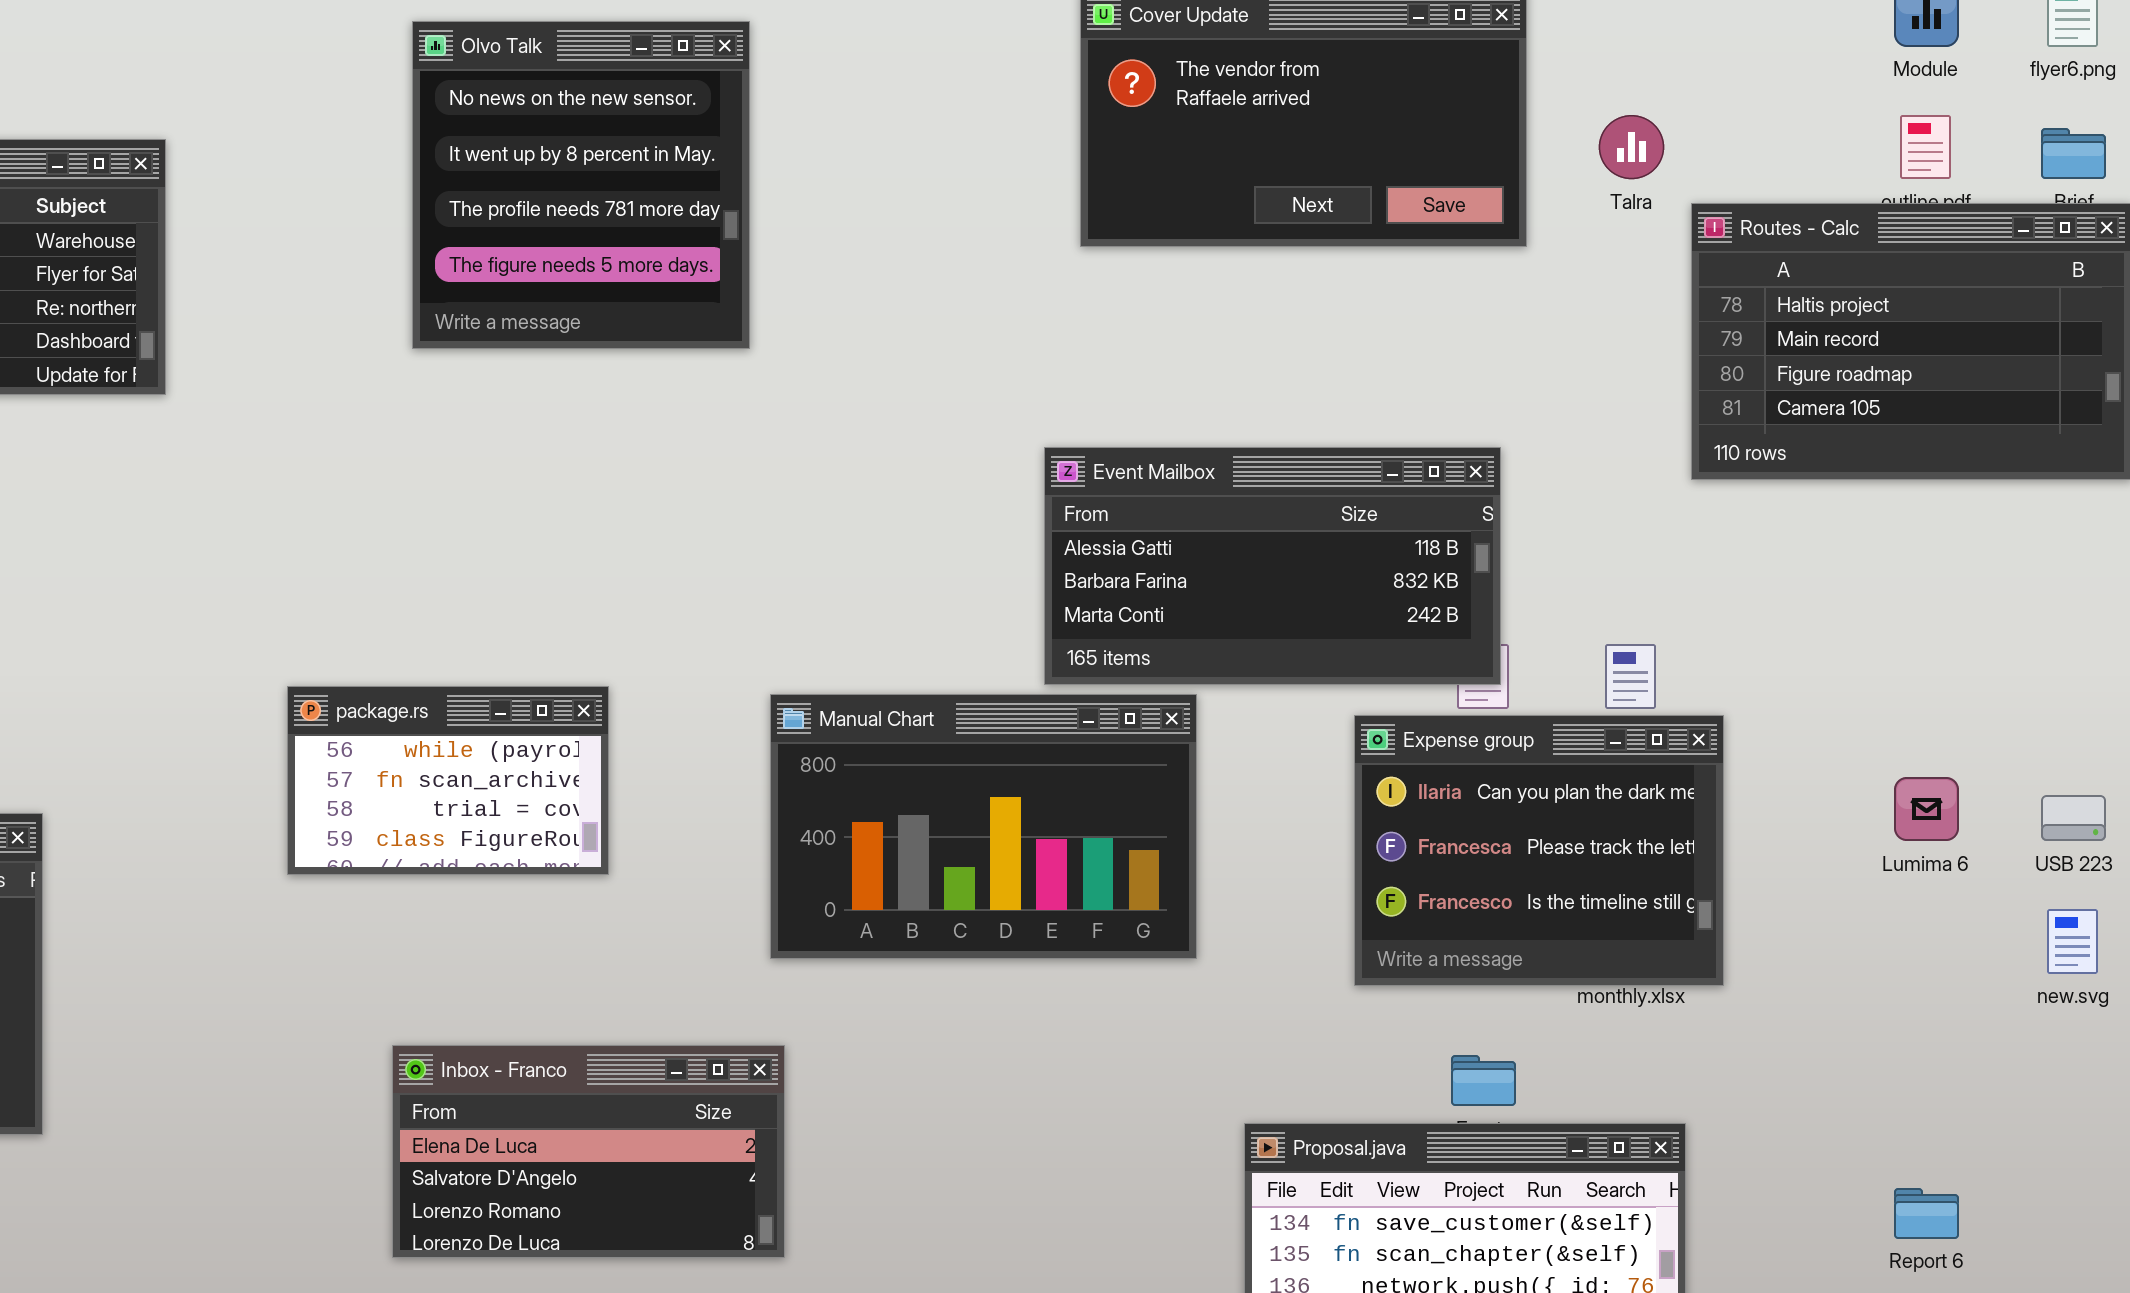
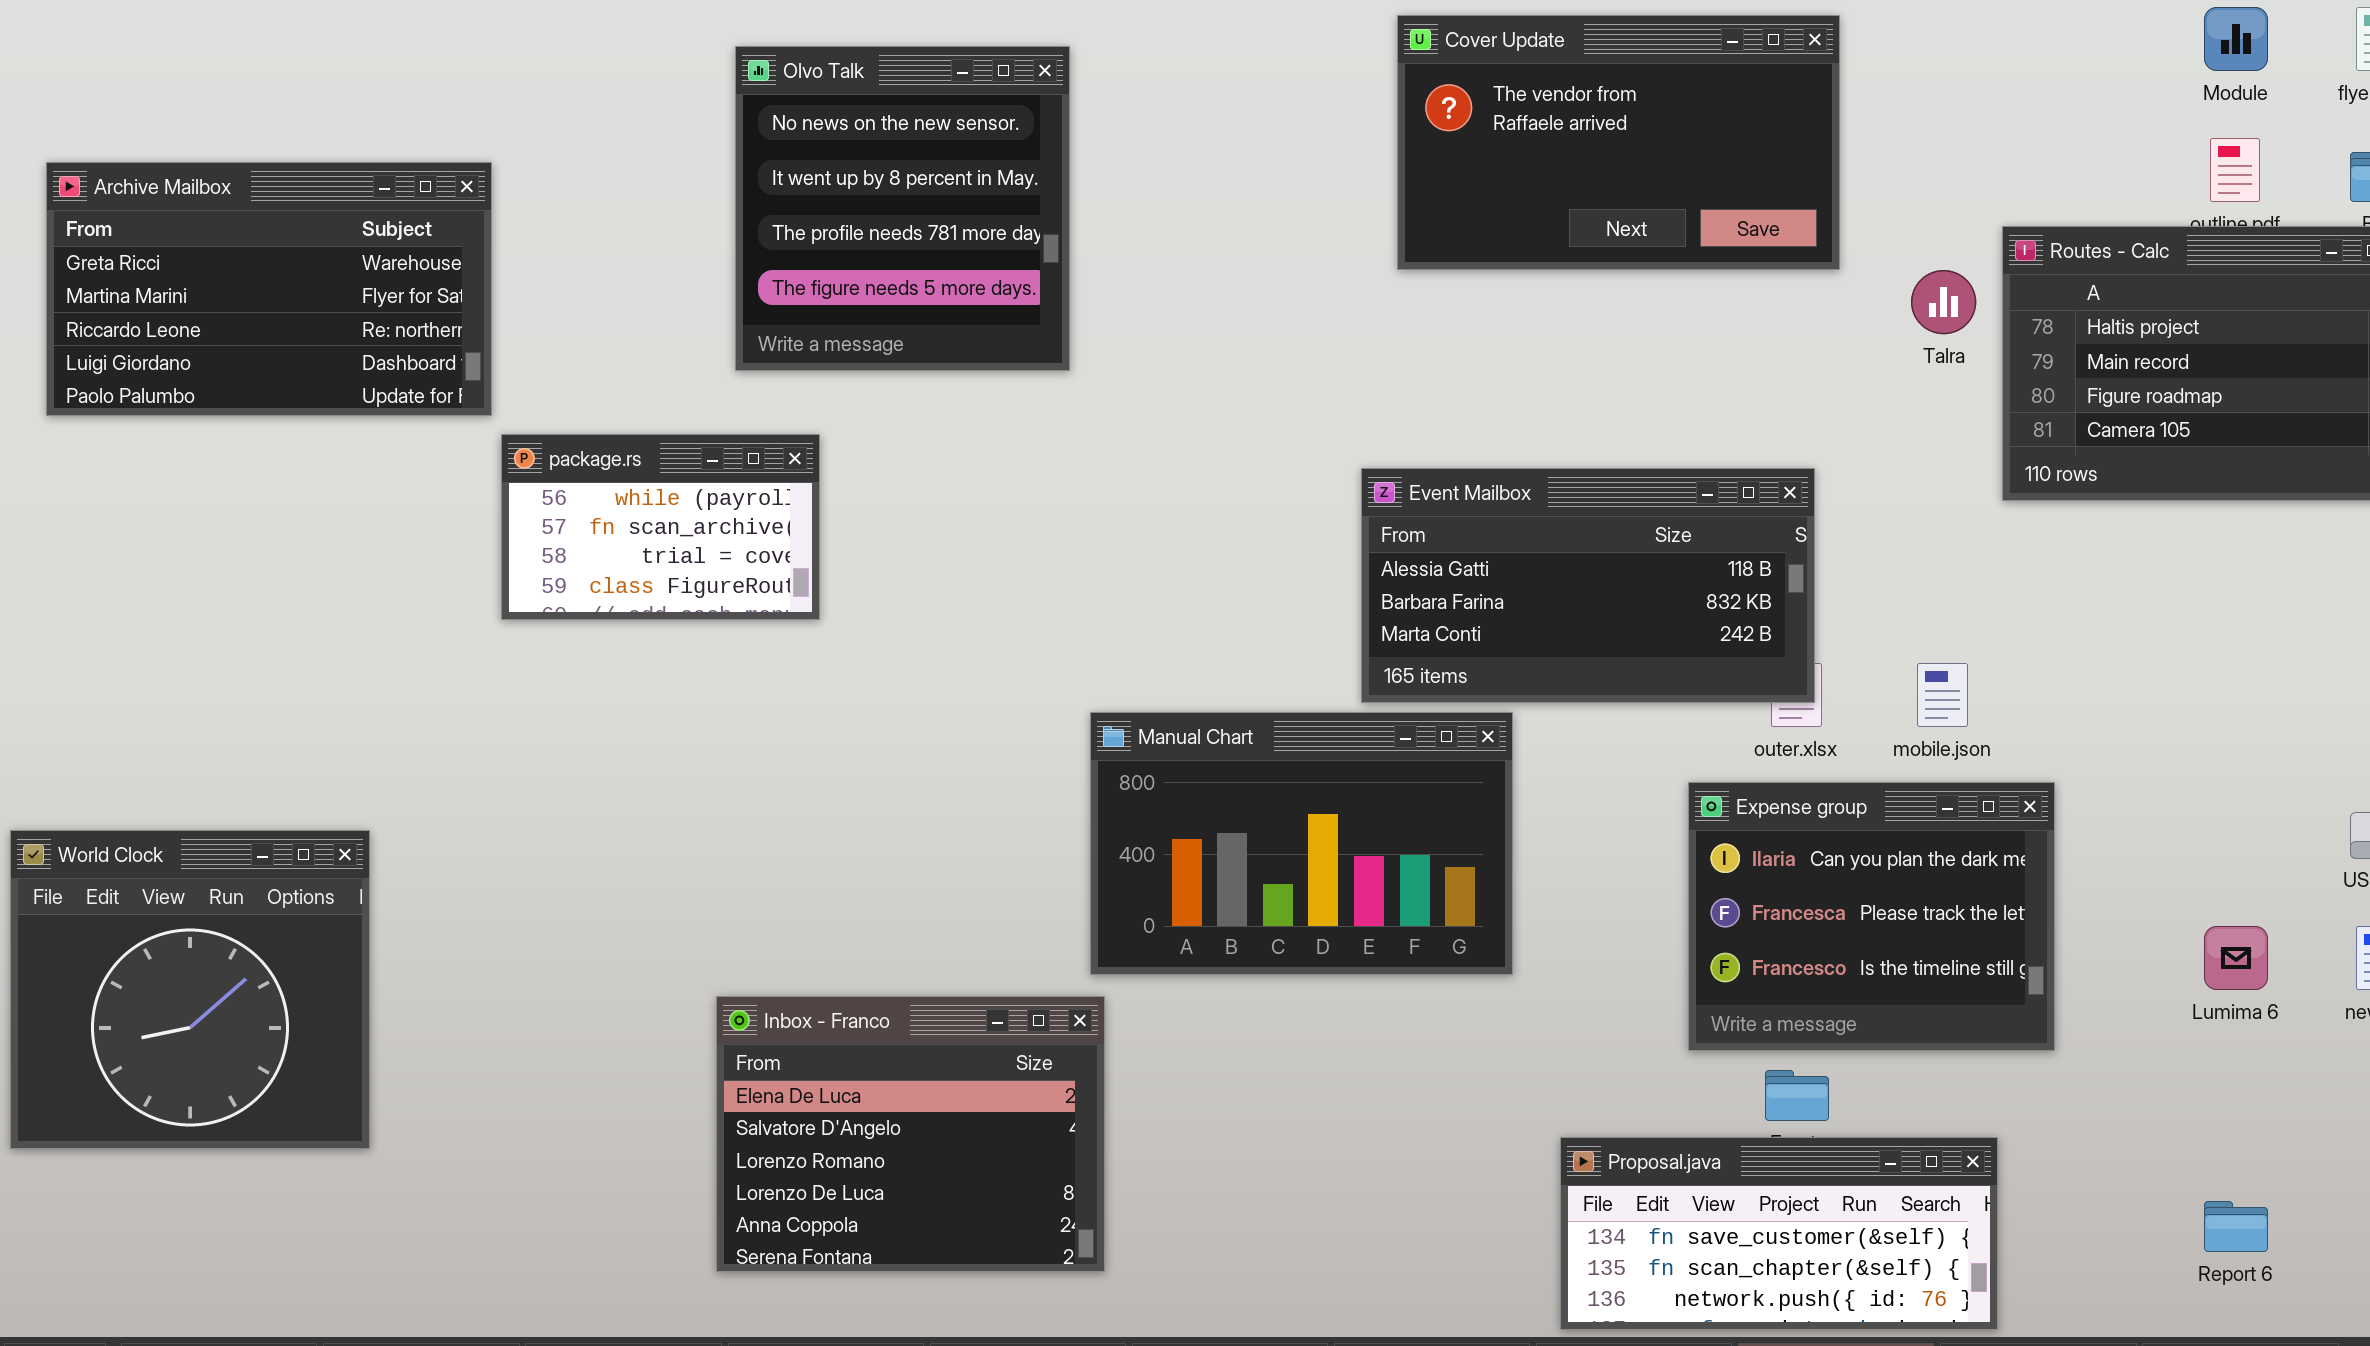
Talra: [1599,115,1664,179] -> [1911,270,1976,334], moved
package.rs: [287,686,609,875] -> [501,434,820,620], moved
Expense group: [1354,715,1724,986] -> [1688,782,2055,1051], moved
Lumima 6: [1894,777,1959,841] -> [2204,926,2268,990], moved
Inbox - Franco: [392,1045,785,1258] -> [716,996,1105,1272], resized

